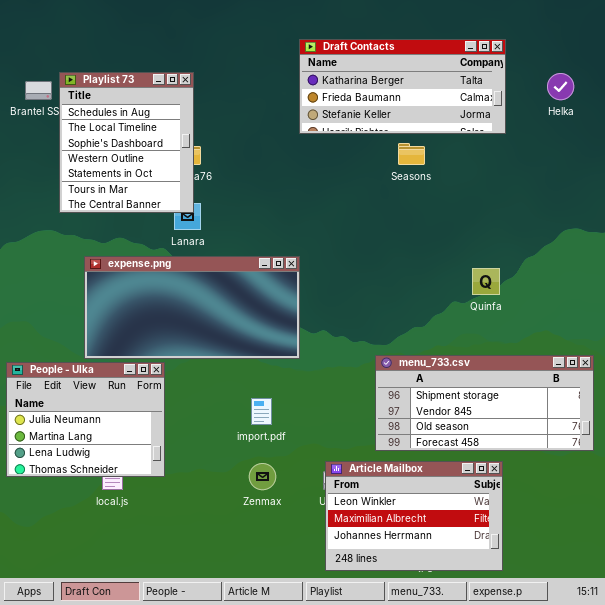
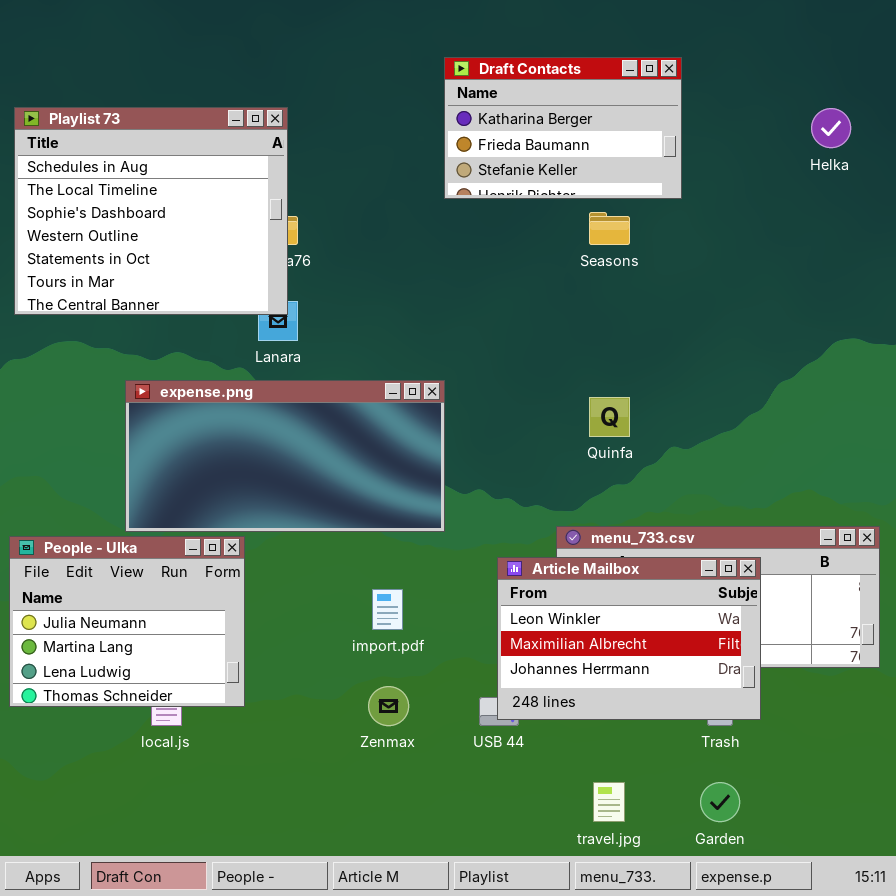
Draft Contacts: [299,39,506,134] -> [444,57,682,199], resized
Playlist 73: [59,72,194,213] -> [14,107,288,315], resized
Quinfa: [472,268,500,295] -> [589,397,630,437], moved
Article Mailbox: [325,461,503,571] -> [497,557,761,720], moved

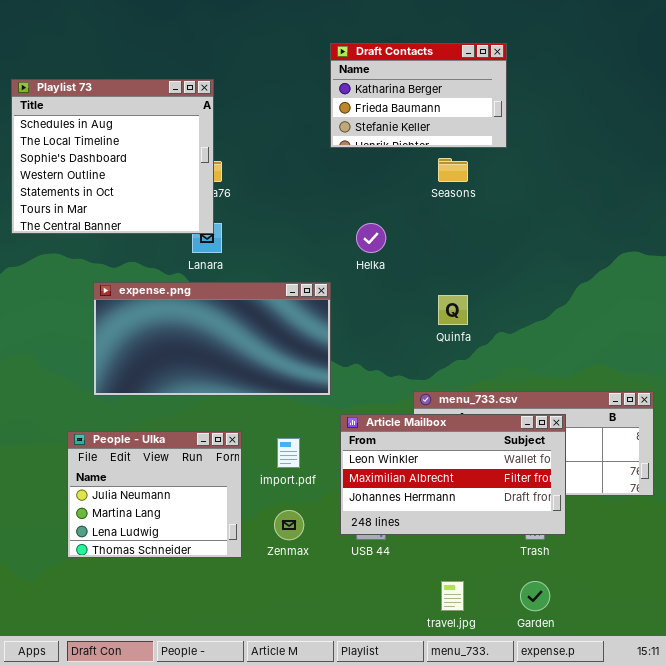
Helka: [811,108,851,148] -> [356,223,386,253], moved
People - Ulka: [9,536,245,707] -> [67,431,242,558], moved
Article Mailbox: [497,557,761,720] -> [340,414,566,535], resized

